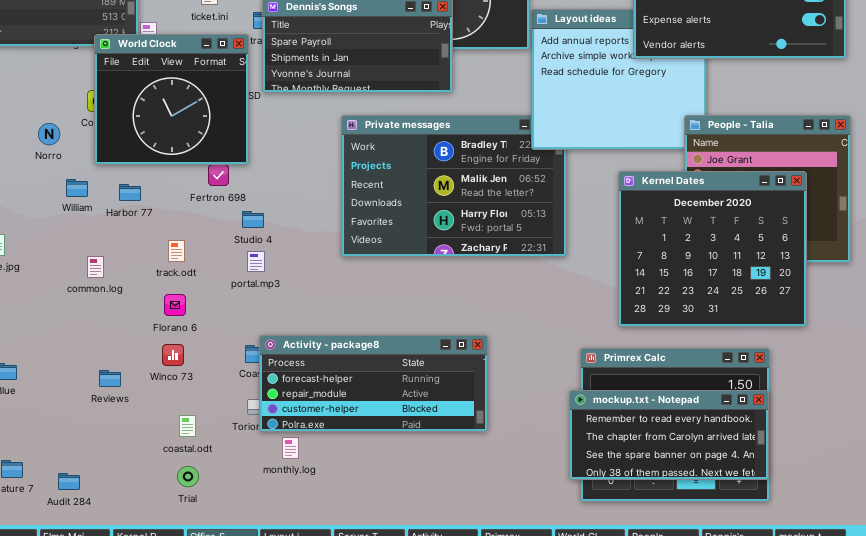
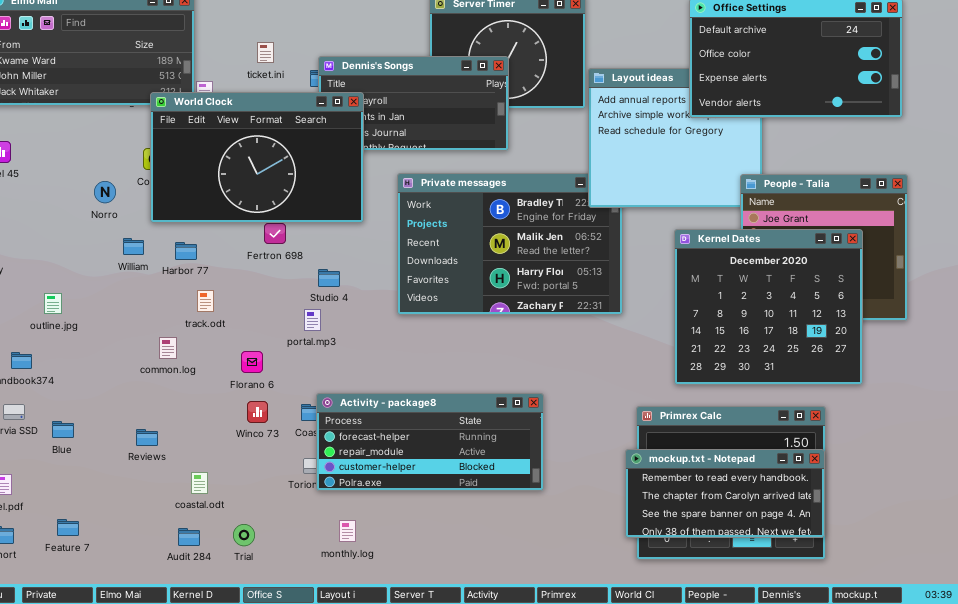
World Clock: [94,34,249,165] -> [150,92,364,223], resized
Studio 4: [242,211,264,228] -> [318,269,340,287], moved
track.odt: [168,240,185,262] -> [197,290,214,312], moved
common.log: [87,256,104,278] -> [159,337,177,359], moved
Florano 6: [164,294,186,316] -> [241,351,263,373], moved
Winco 73: [162,344,184,366] -> [247,401,268,423], moved
Reviews: [99,370,121,387] -> [136,429,158,446], moved
coastal.odt: [179,415,196,437] -> [191,472,208,494], moved
monthly.log: [282,437,299,459] -> [339,520,356,542], moved
Audit 284: [58,473,80,490] -> [178,528,200,546], moved

